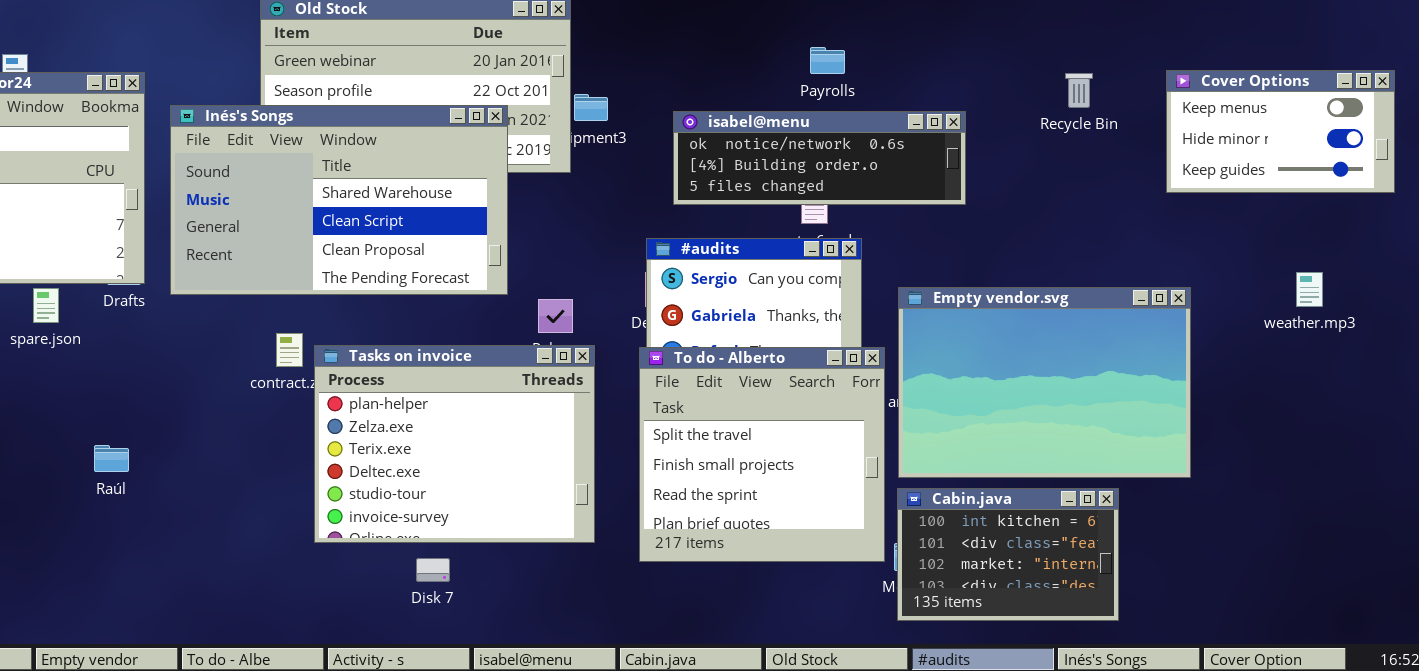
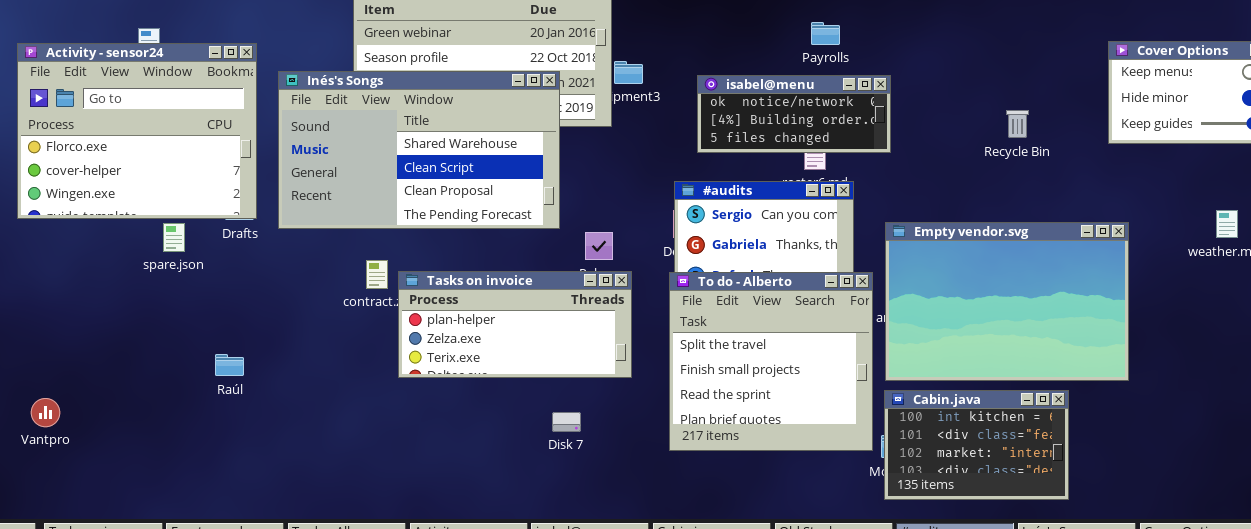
Recycle Bin: [1065,73,1093,108] -> [1006,110,1029,138], moved
isabel@menu: [673,111,966,205] -> [697,75,891,153], resized
Tasks on invoice: [314,345,595,543] -> [398,271,632,378], resized
Disk 7: [416,558,450,582] -> [552,412,581,432], moved

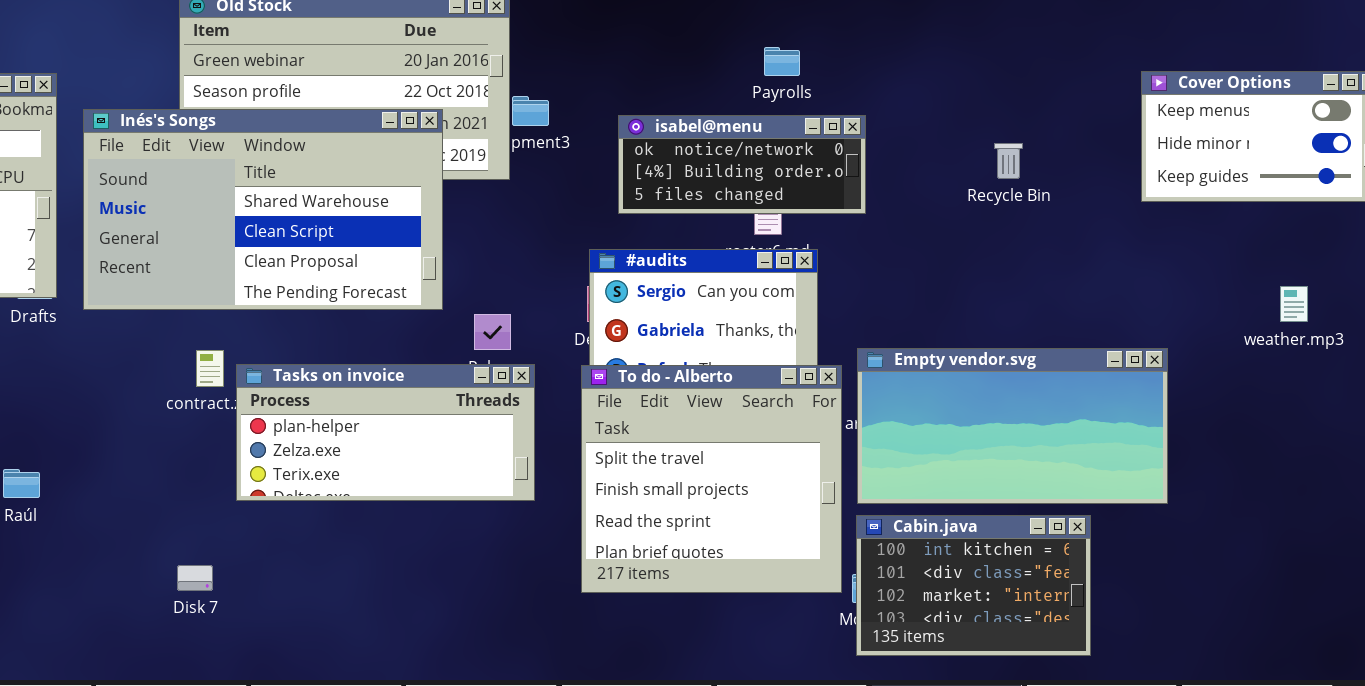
Recycle Bin: [1006,110,1029,138] -> [994,143,1023,179], moved
Empty vendor.svg: [885,222,1129,381] -> [857,348,1168,504], resized
Disk 7: [552,412,581,432] -> [177,565,213,591], moved

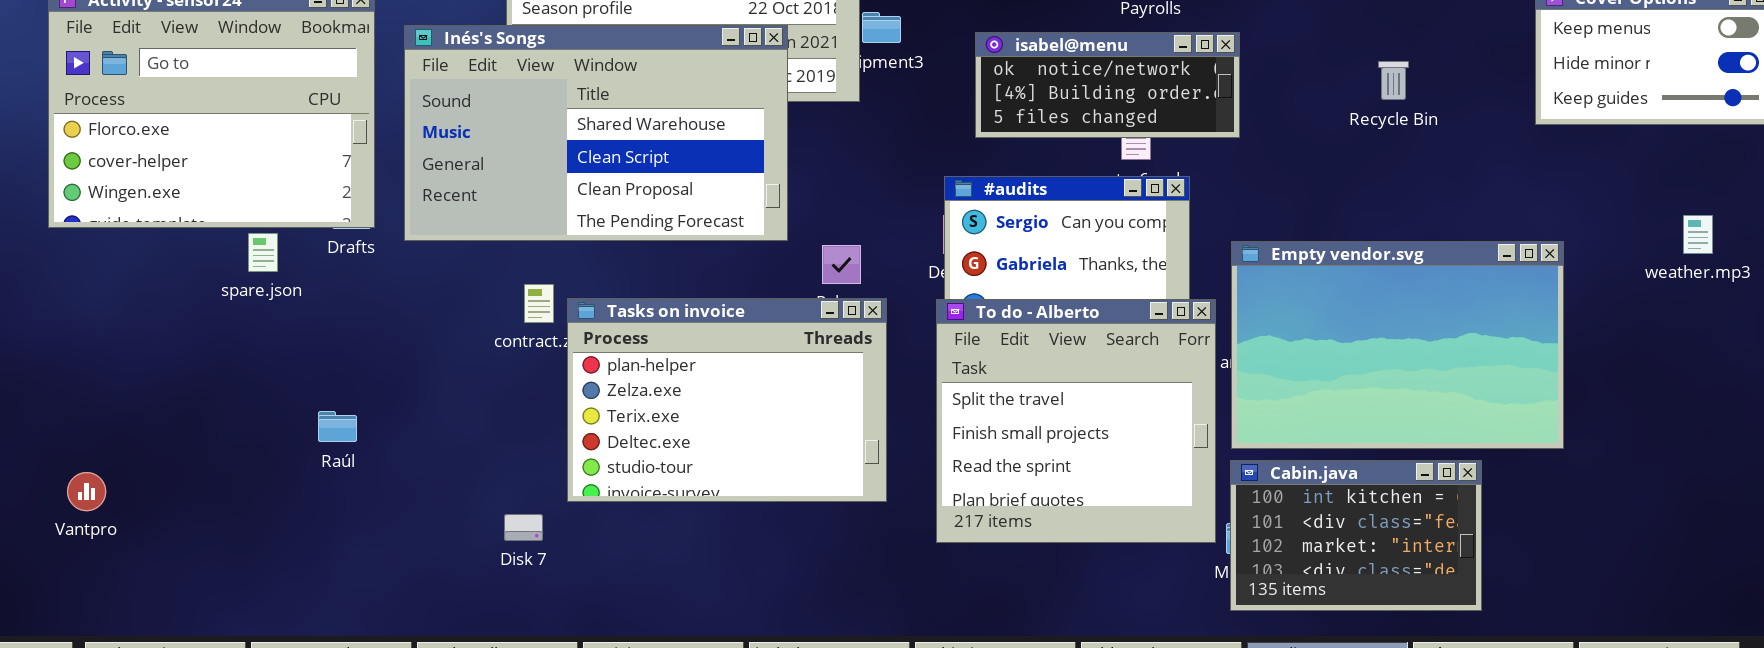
Empty vendor.svg: [857,348,1168,504] -> [1231,241,1564,449], resized
Tasks on invoice: [236,364,535,501] -> [567,298,887,502], resized

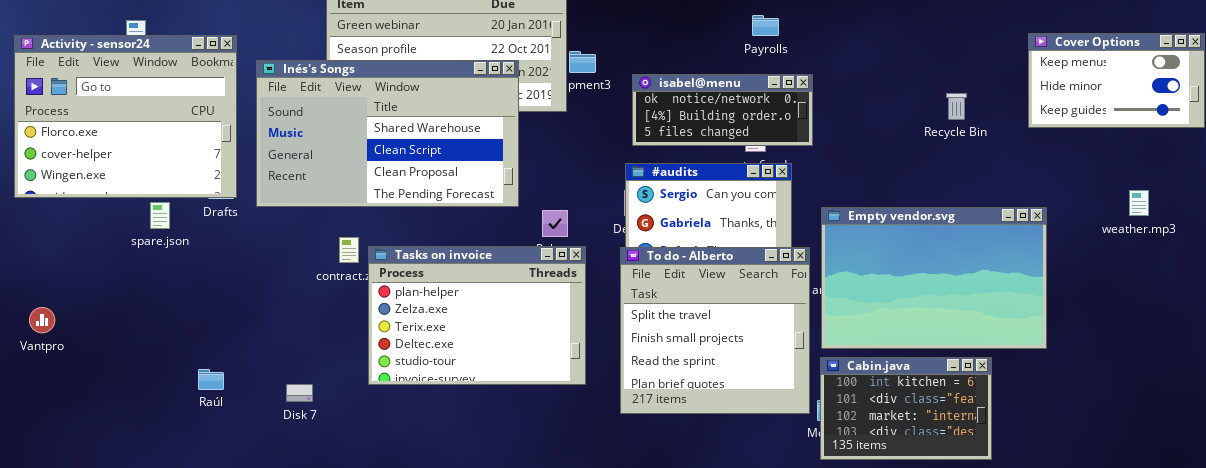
isabel@menu: [975,32,1240,138] -> [632,74,813,146], moved
Recycle Bin: [1378,61,1409,100] -> [946,93,967,120], moved
Raúl: [318,411,357,442] -> [198,369,224,390], moved
Vantpro: [67,472,106,511] -> [29,307,55,333], moved
Disk 7: [504,514,543,541] -> [286,384,313,402], moved

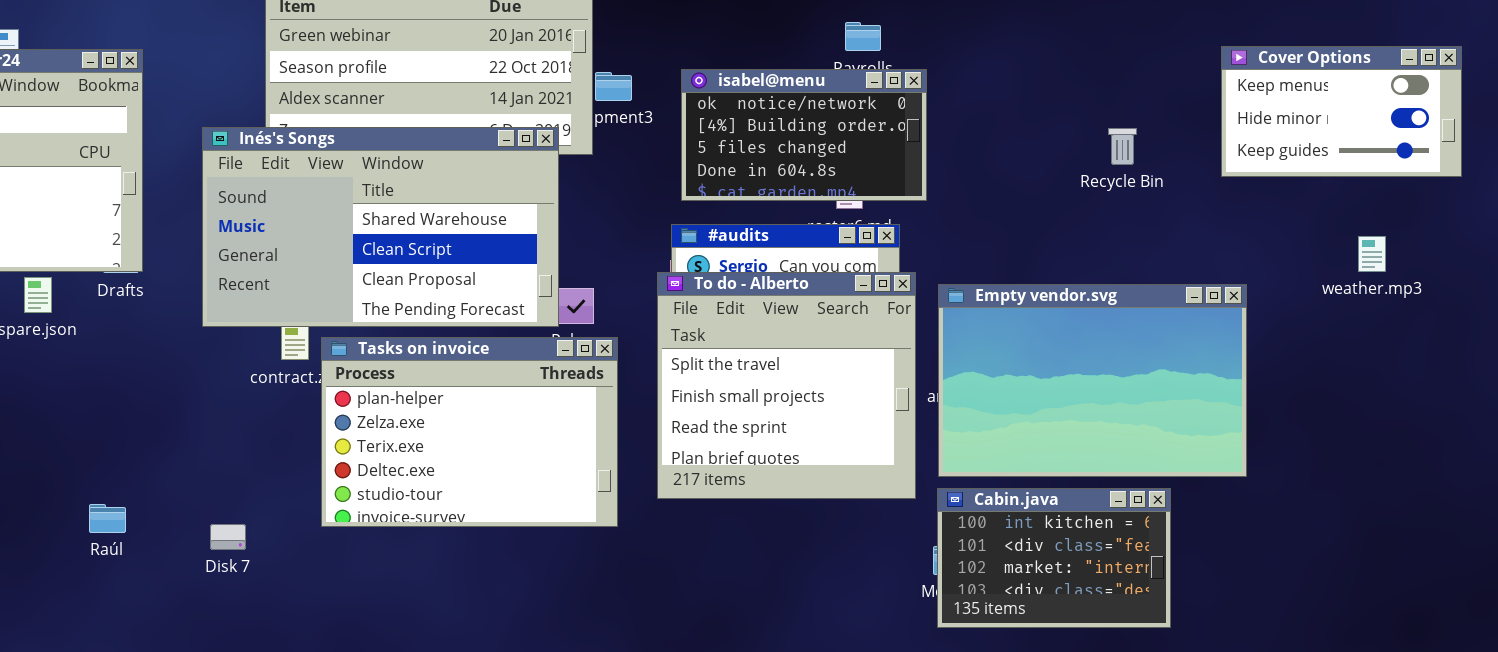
Inés's Songs: [256,60,519,207] -> [202,127,559,327], moved
isabel@menu: [632,74,813,146] -> [681,69,927,201], resized
weather.mp3: [1129,190,1149,216] -> [1358,236,1386,272], moved
To do - Alberto: [620,247,810,414] -> [657,272,916,499], moved

